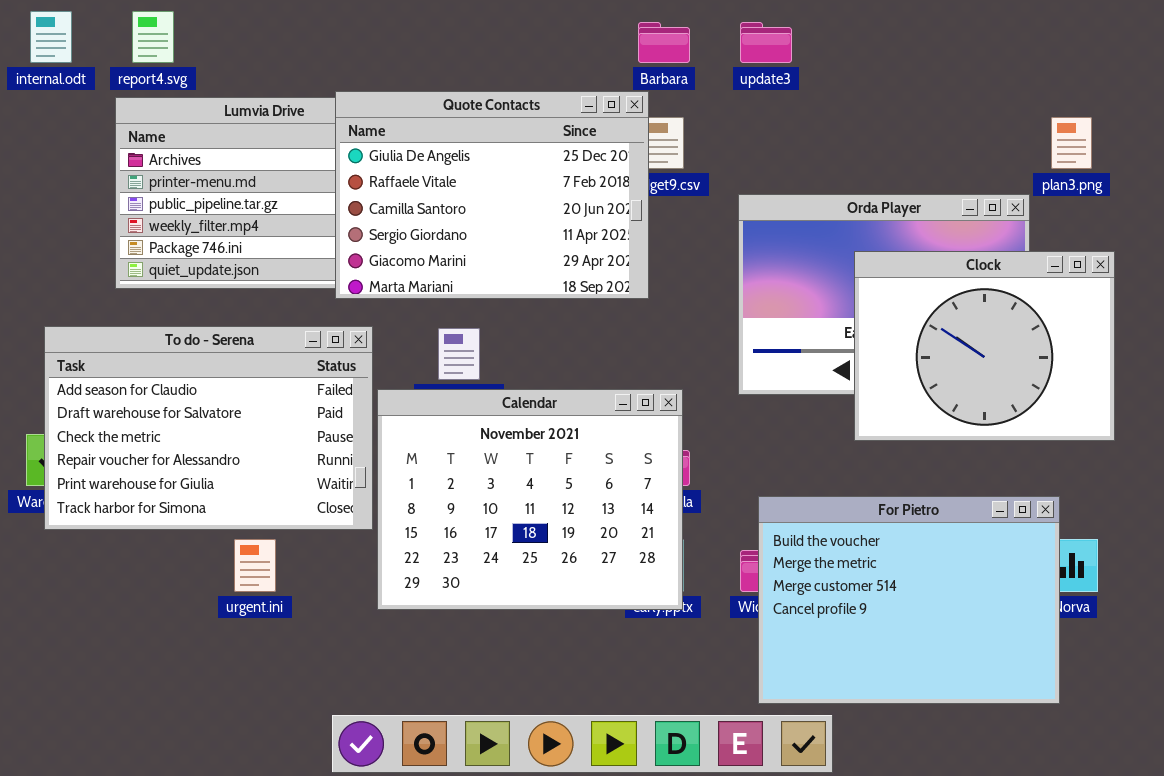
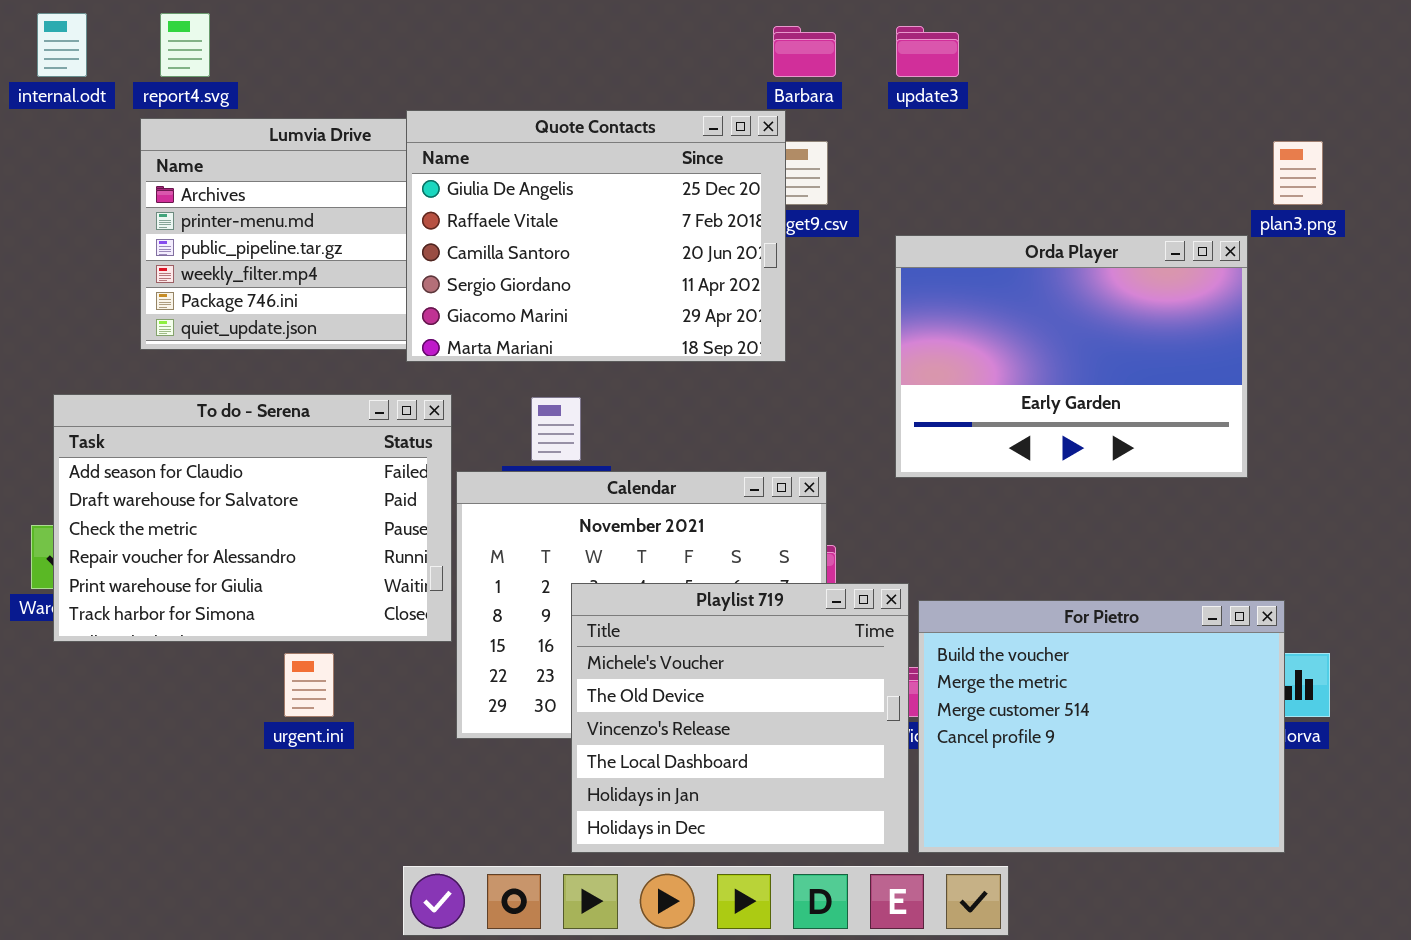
Clock: [854,251,1115,441] -> none, closed
Playlist 719: none -> [571,583,909,853], opened

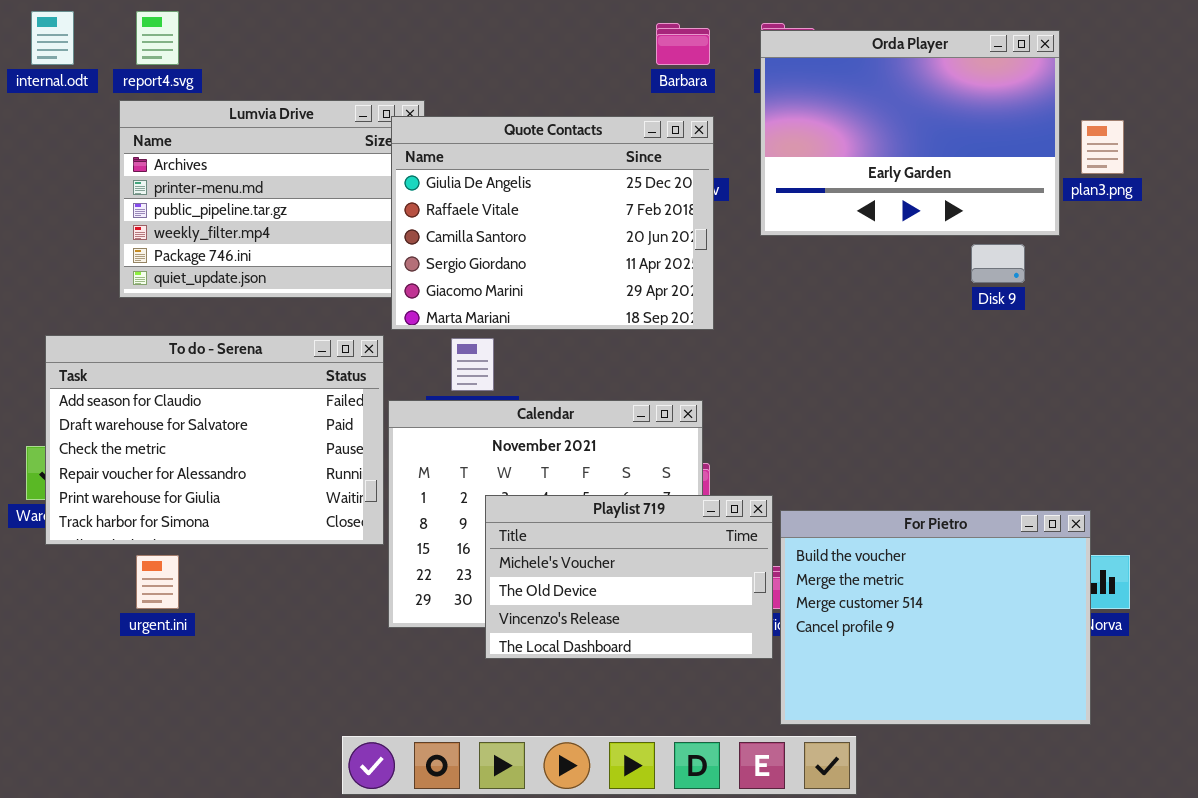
Quote Contacts: [406,110,786,362] -> [391,116,714,330], moved
Orda Player: [895,235,1248,478] -> [760,30,1060,236], moved
Playlist 719: [571,583,909,853] -> [485,495,773,659], resized
urgent.ini: [284,653,334,717] -> [136,555,179,609], moved

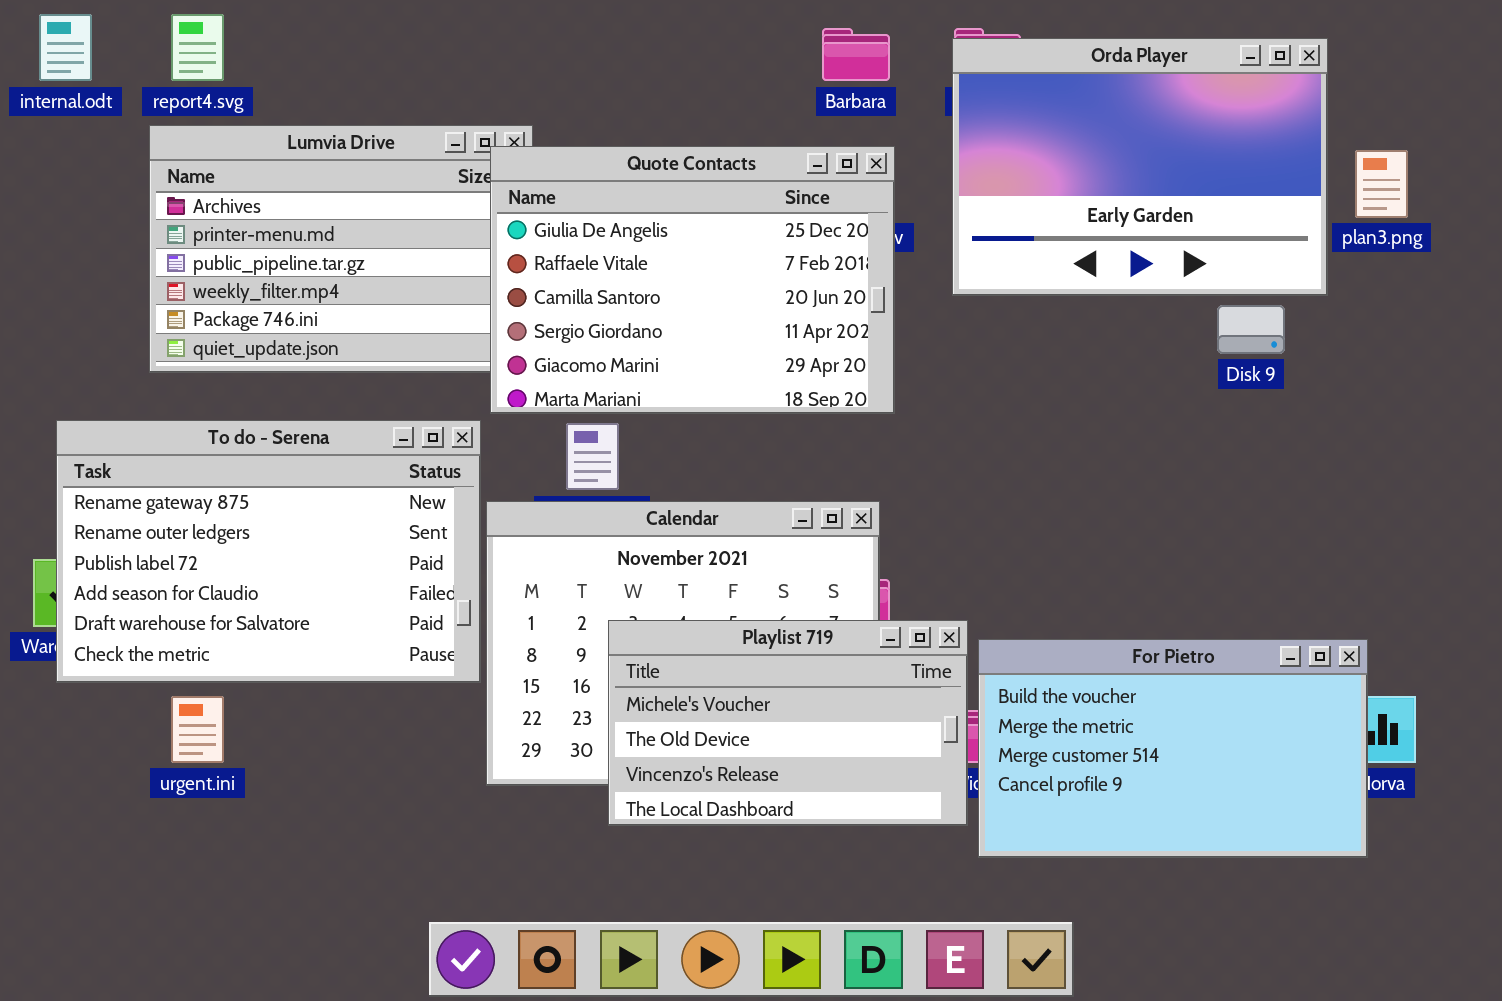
To do - Serena: [45,335,384,545] -> [56,420,481,683], scrolled up 3 rows
For Pietro: [780,510,1091,725] -> [978,639,1368,858], resized

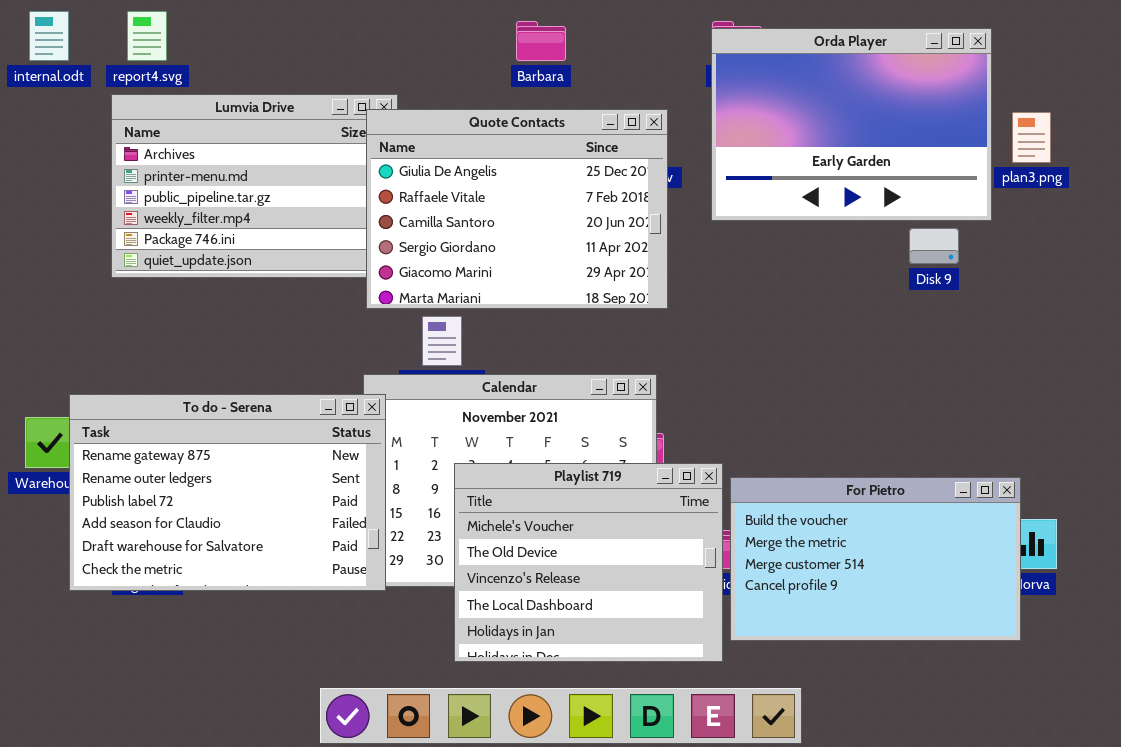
Barbara: [822,28,890,81] -> [516,21,566,61], moved
To do - Serena: [56,420,481,683] -> [69,394,386,591], moved
Playlist 719: [608,620,968,826] -> [454,463,723,662], resized

